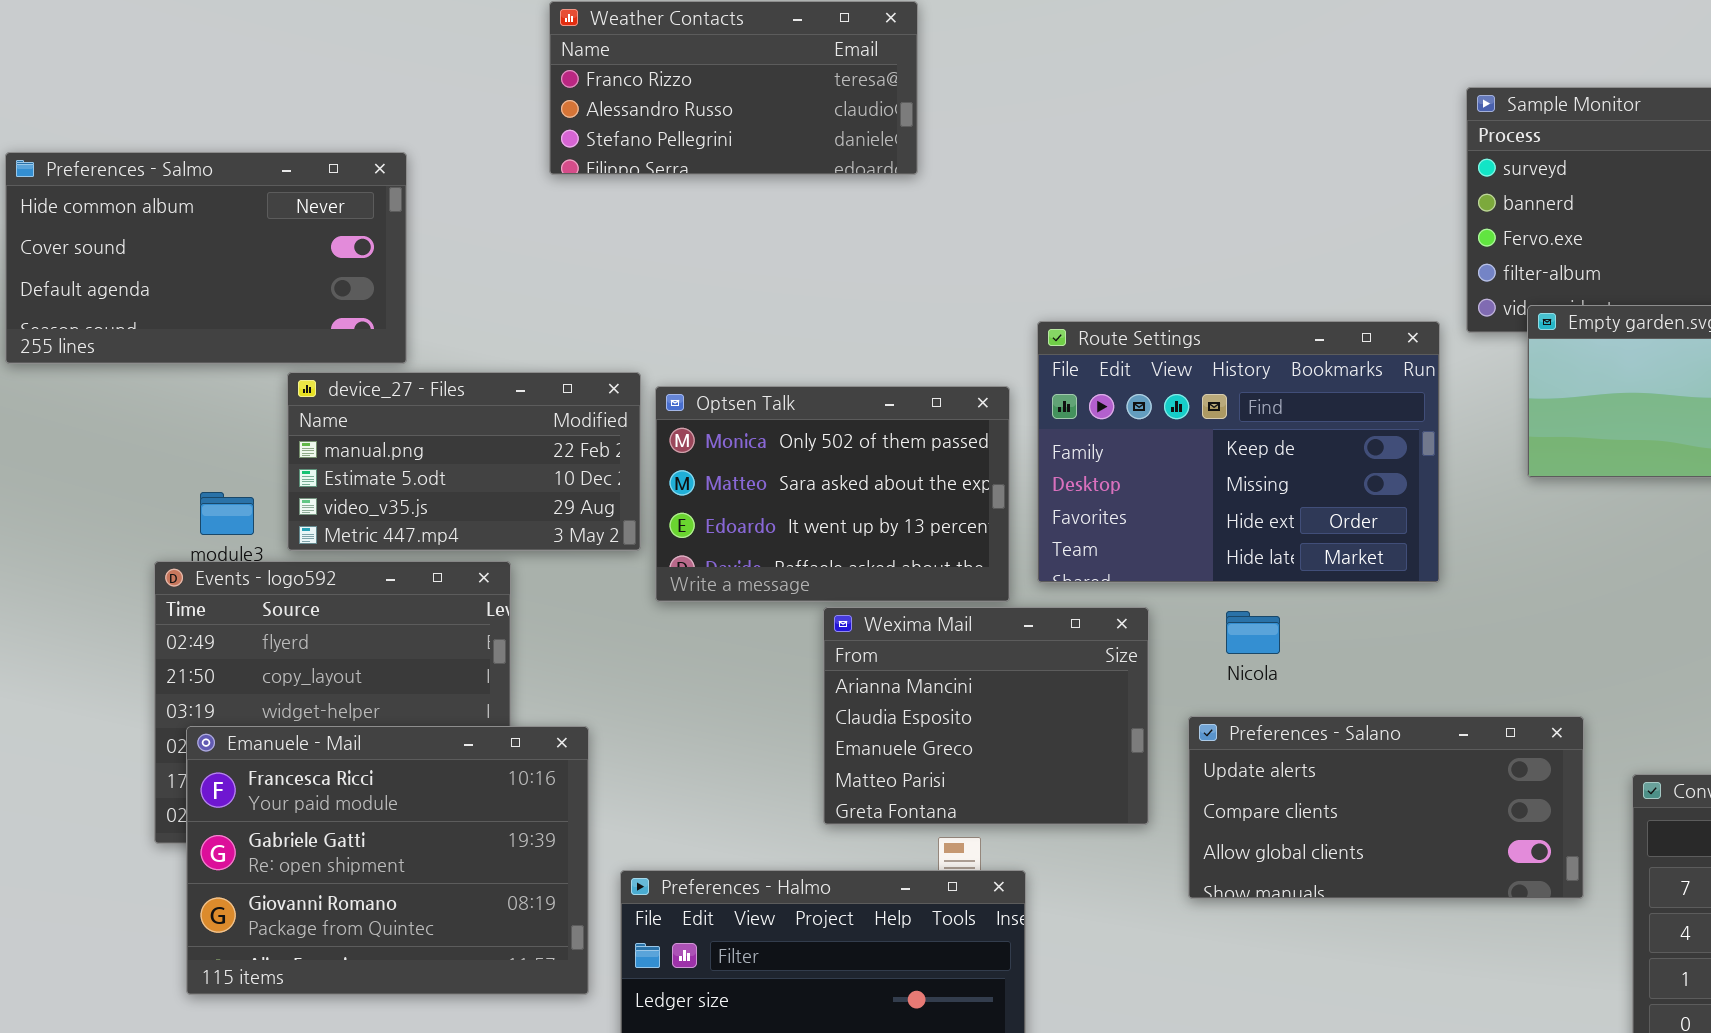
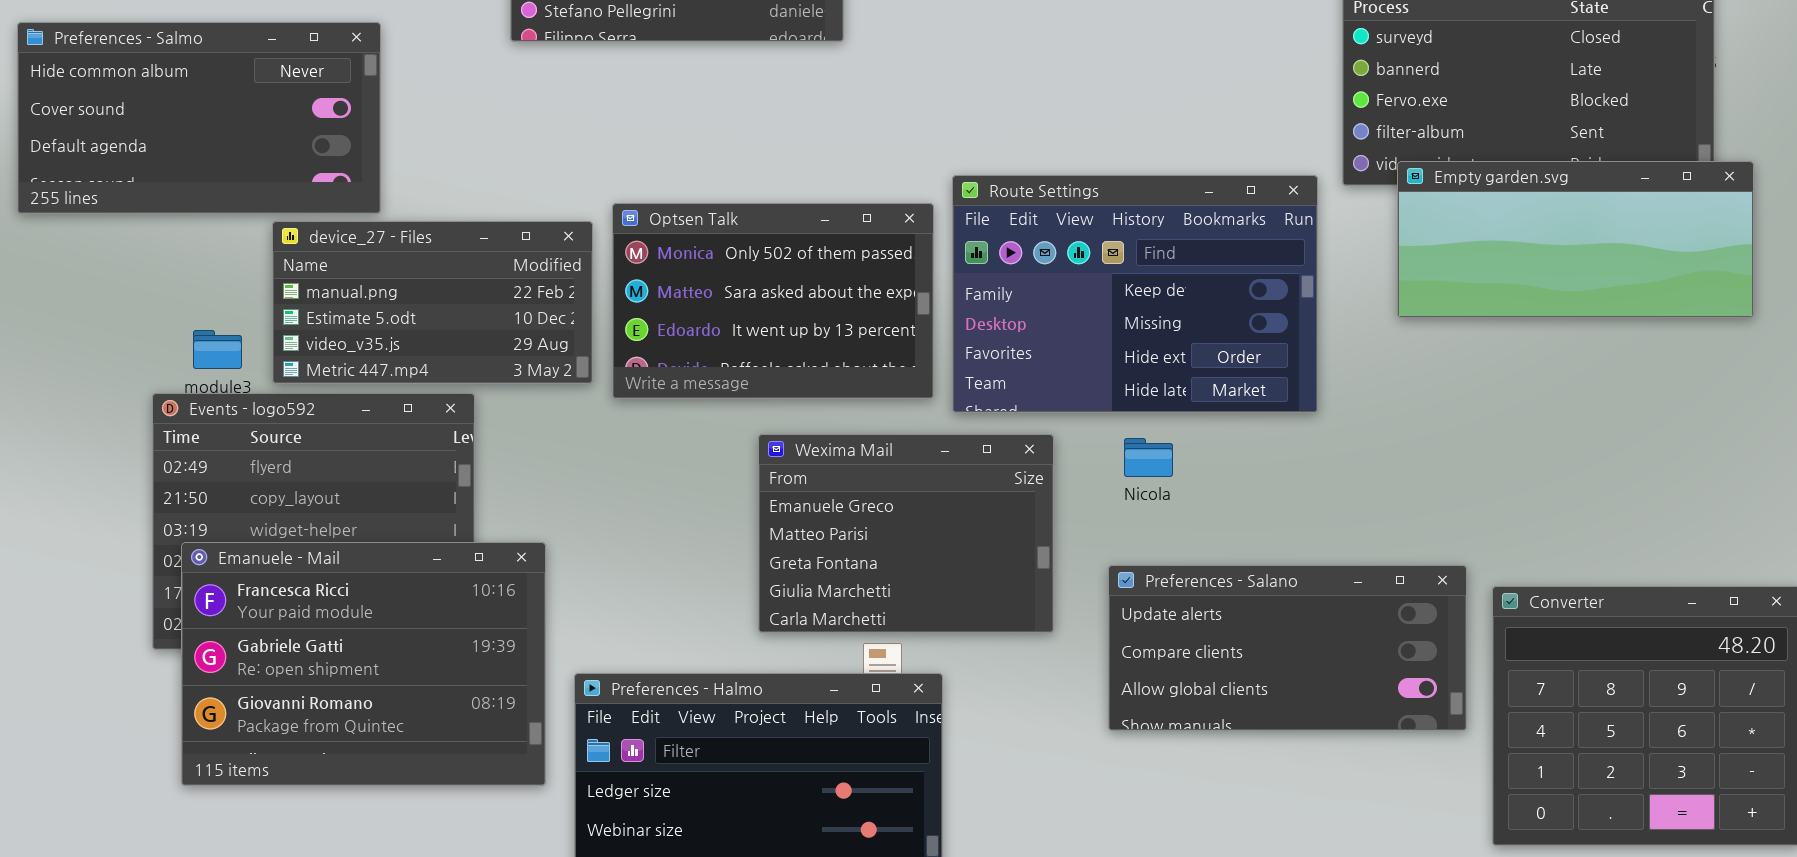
Optsen Talk: [655,386,1010,602] -> [612,203,934,399], moved
Wexima Mail: [823,607,1149,825] -> [758,434,1054,633], scrolled down 2 rows
Preferences - Salano: [1188,716,1584,899] -> [1108,565,1467,731], moved

